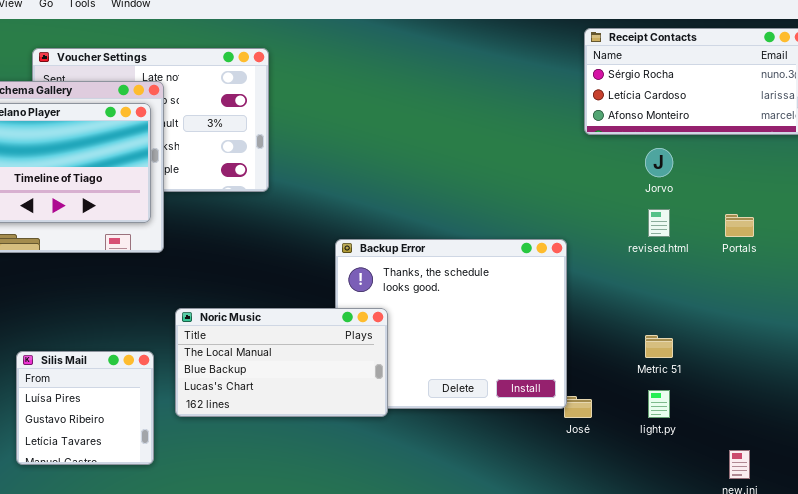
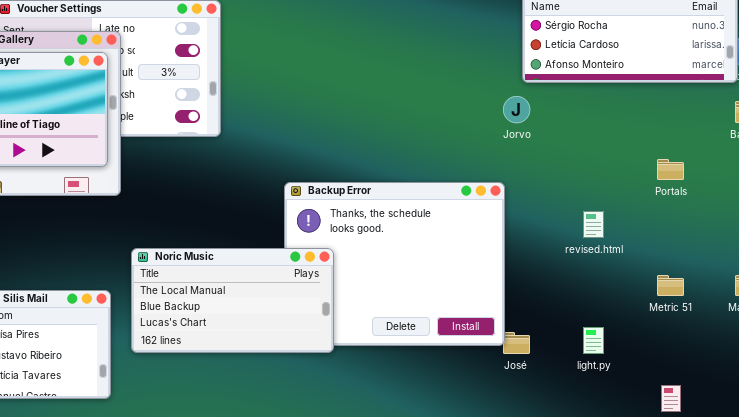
Jorvo: [645,148,673,177] -> [503,96,530,123], moved
revised.html: [648,209,670,237] -> [583,211,604,238], moved
Metric 51: [645,335,673,358] -> [657,275,684,296], moved

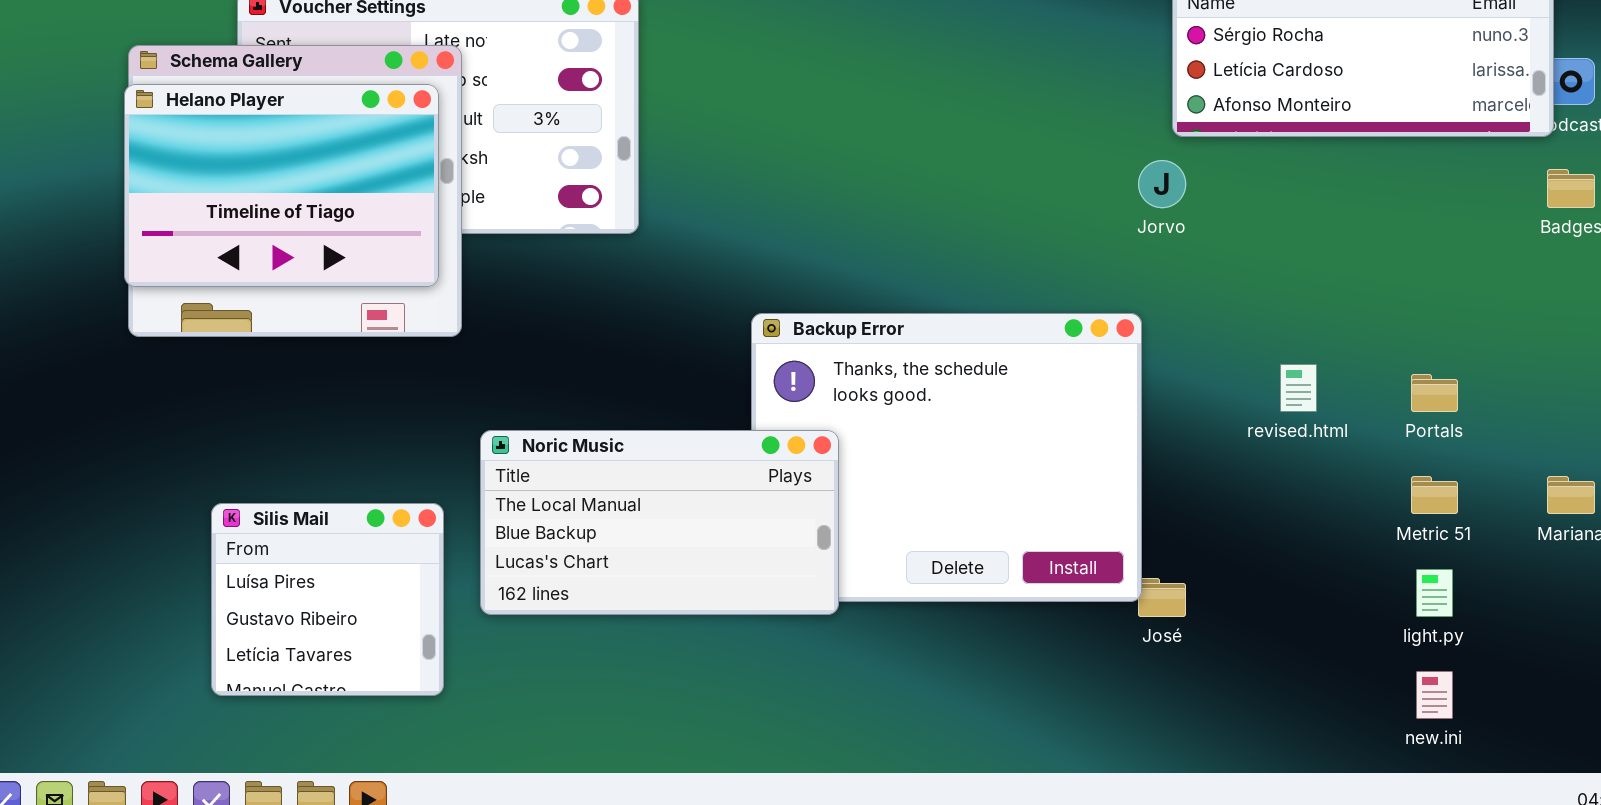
Portals: [657,159,684,180] -> [1411,374,1458,412], moved
light.py: [583,327,604,354] -> [1416,569,1453,617], moved

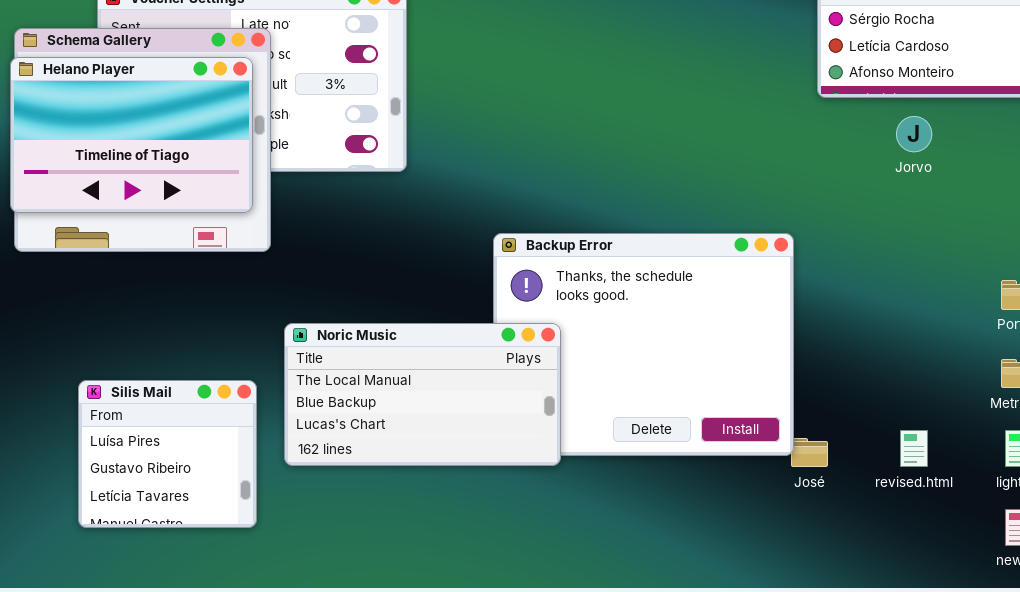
Jorvo: [1138,160,1186,208] -> [896,116,932,152], moved
revised.html: [1280,364,1317,412] -> [900,430,928,467], moved

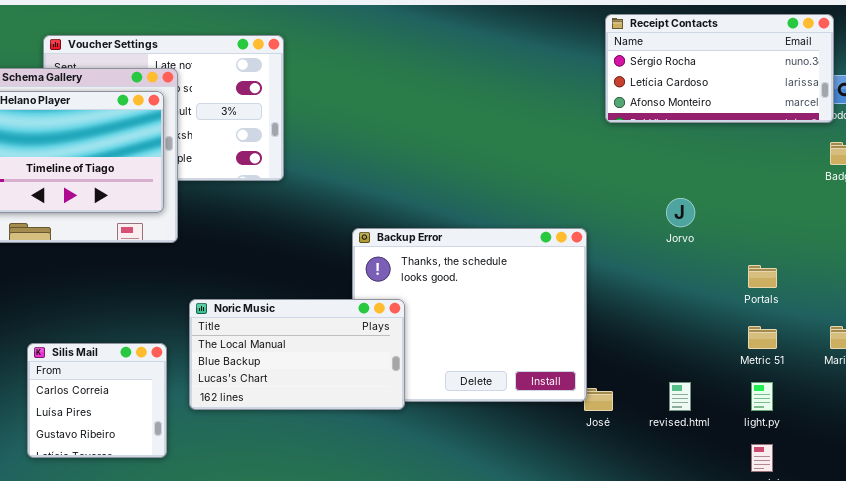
Jorvo: [896,116,932,152] -> [666,198,695,227], moved
Silis Mail: [78,380,257,528] -> [27,343,167,458], scrolled up 1 row

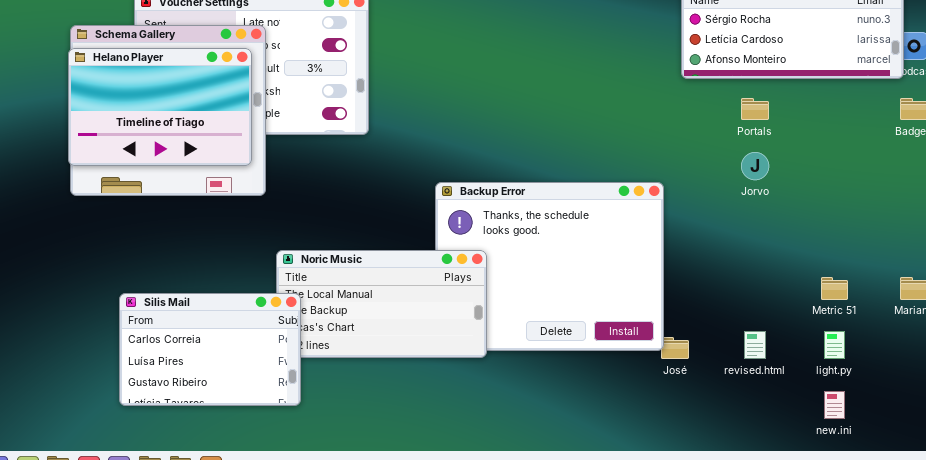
Portals: [748,265,777,288] -> [741,98,769,120], moved
Silis Mail: [27,343,167,458] -> [119,293,301,406], resized

